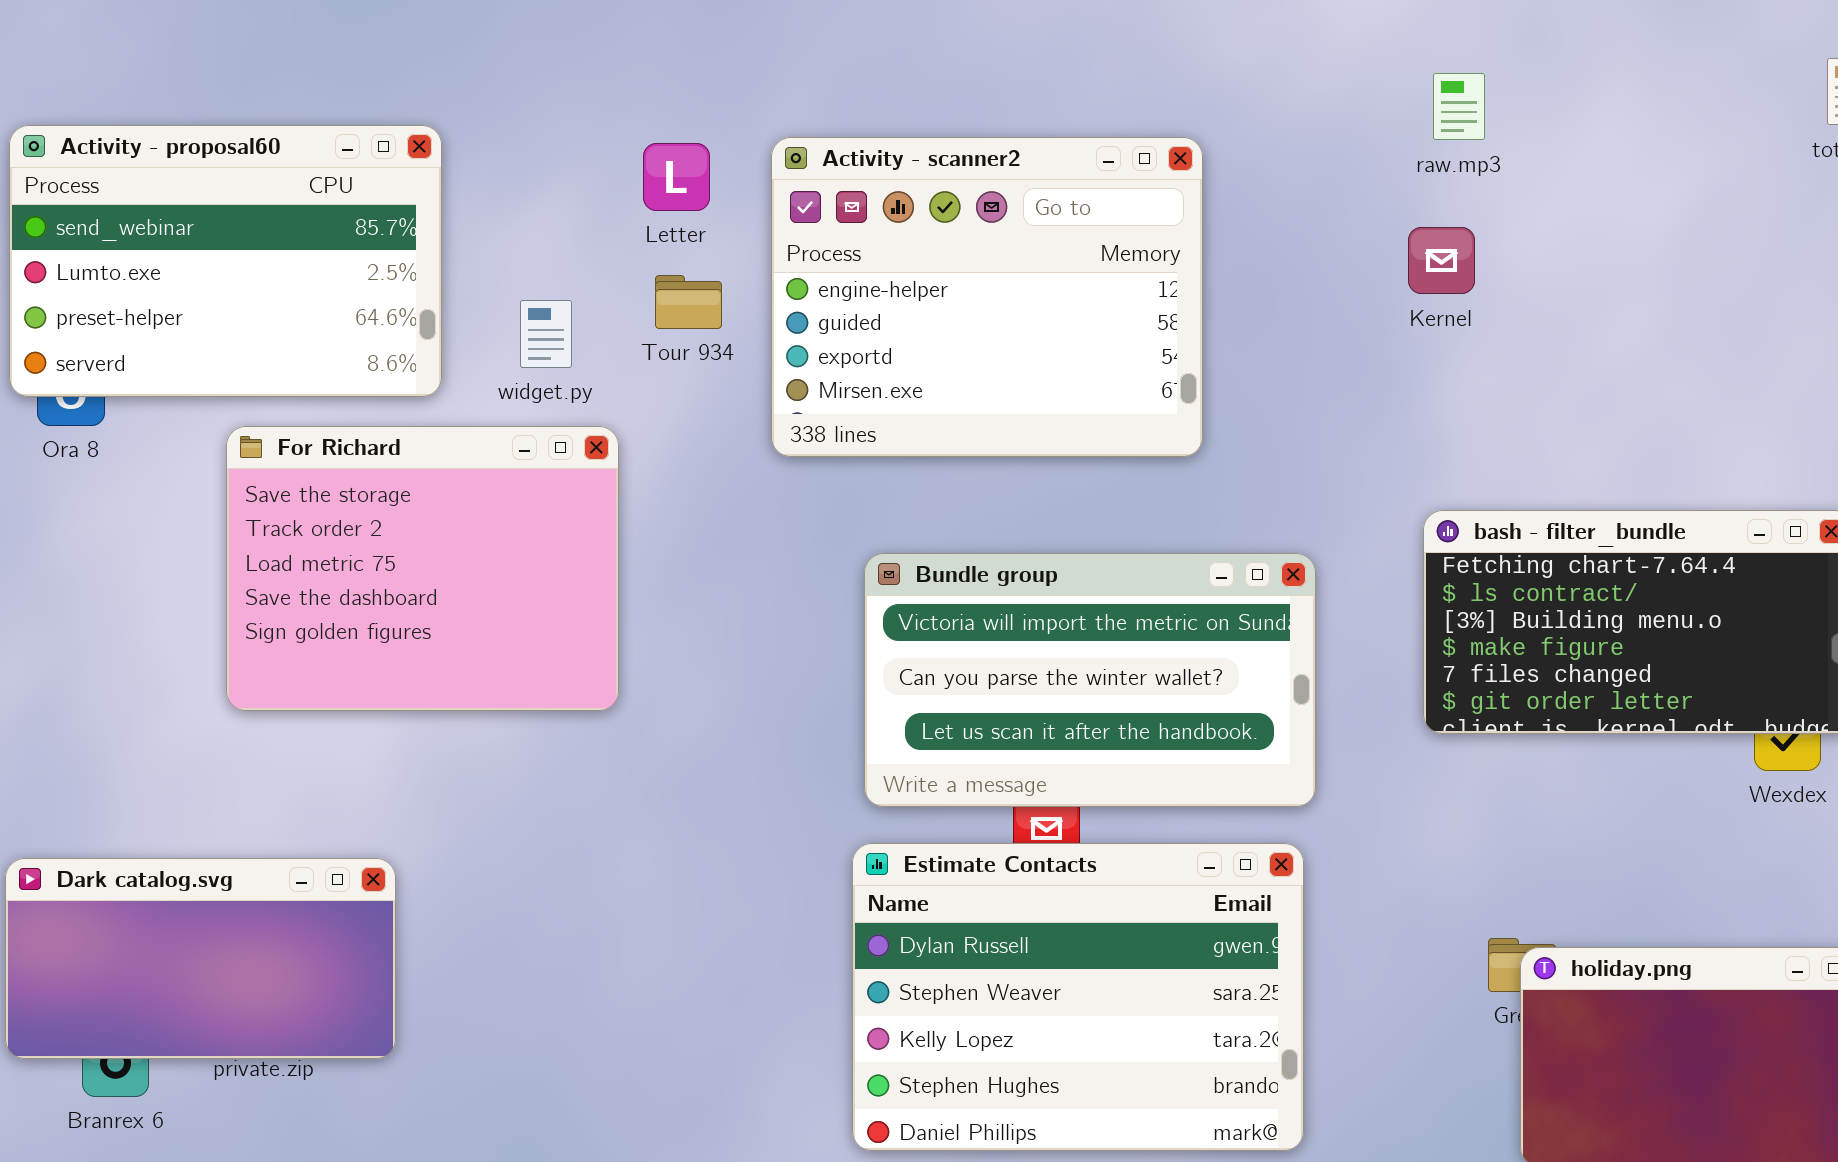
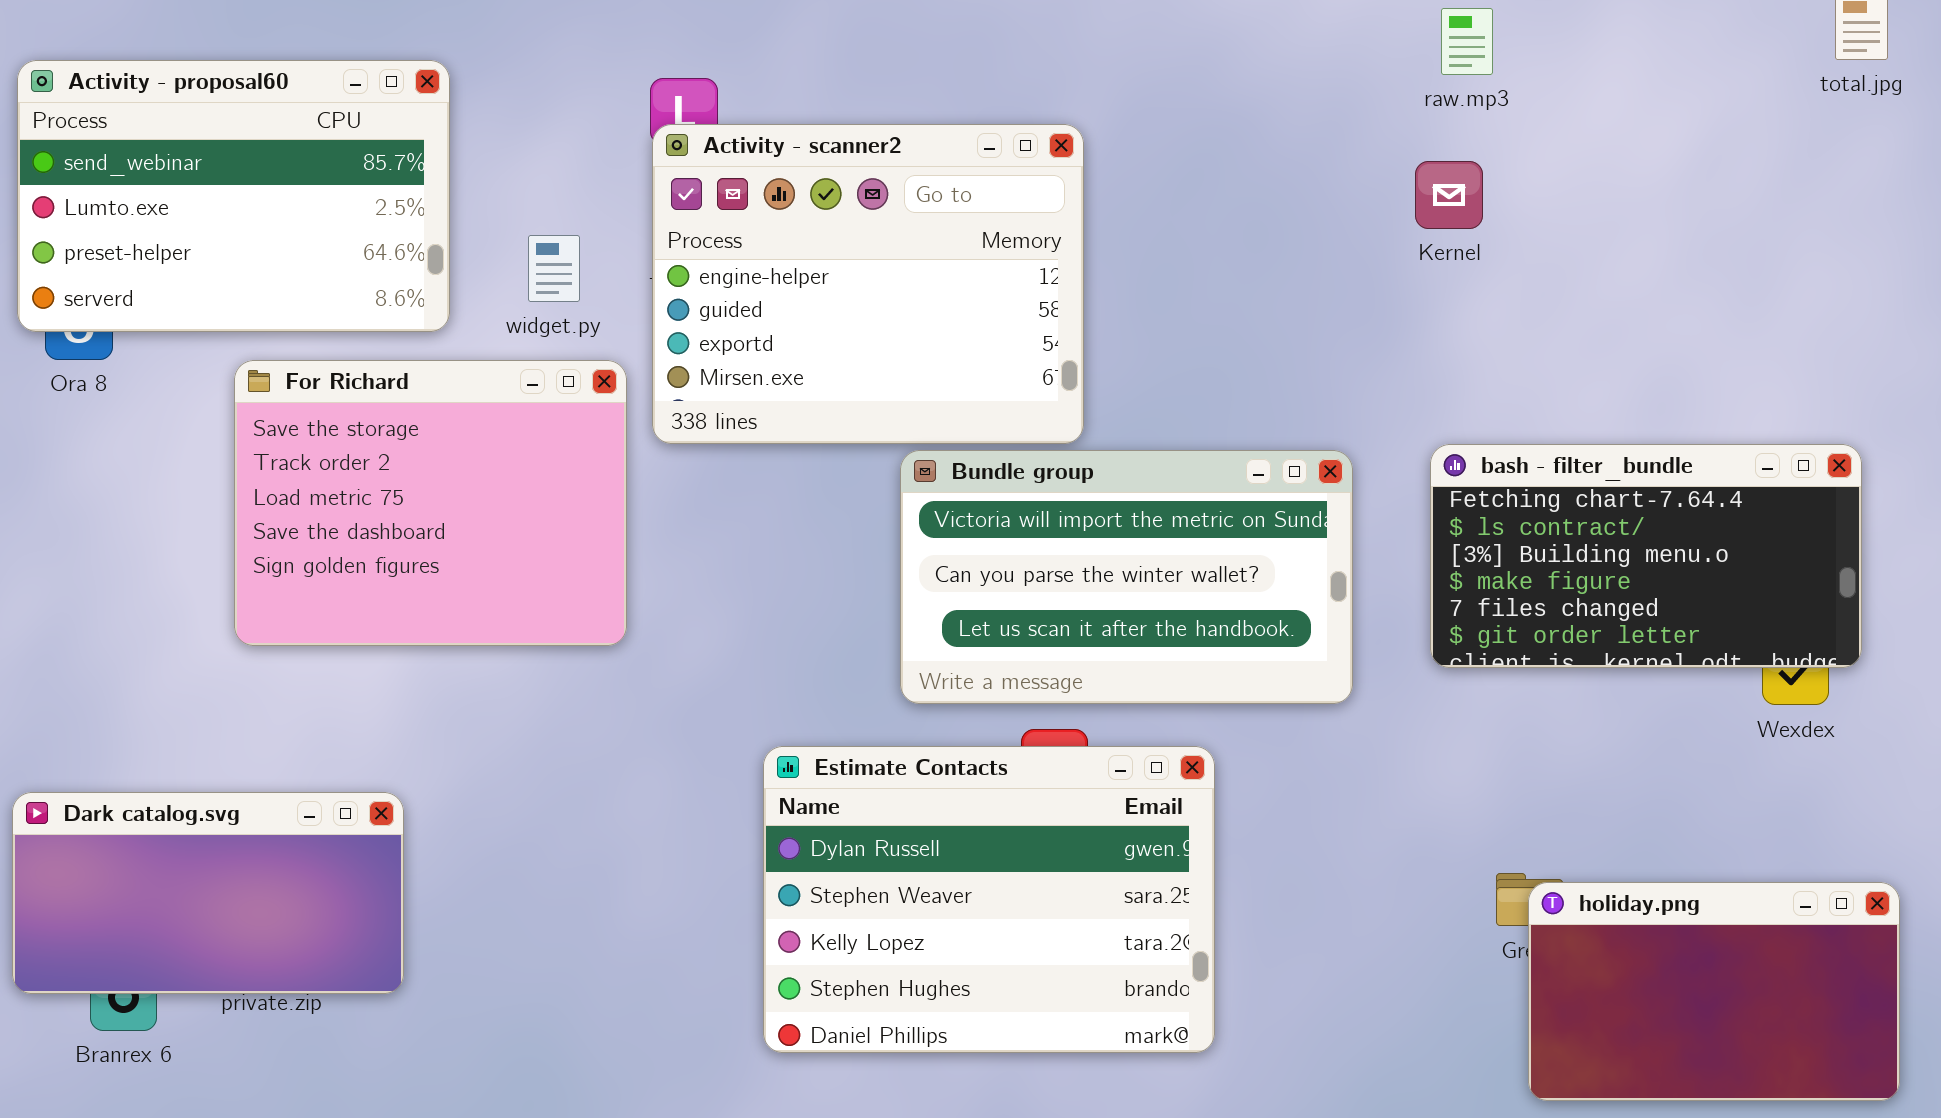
Activity - scanner2: [771,137,1203,457] -> [652,124,1084,444], moved
Bundle group: [864,553,1316,807] -> [900,450,1353,704], moved
Estimate Contacts: [852,843,1304,1151] -> [763,746,1215,1053], moved

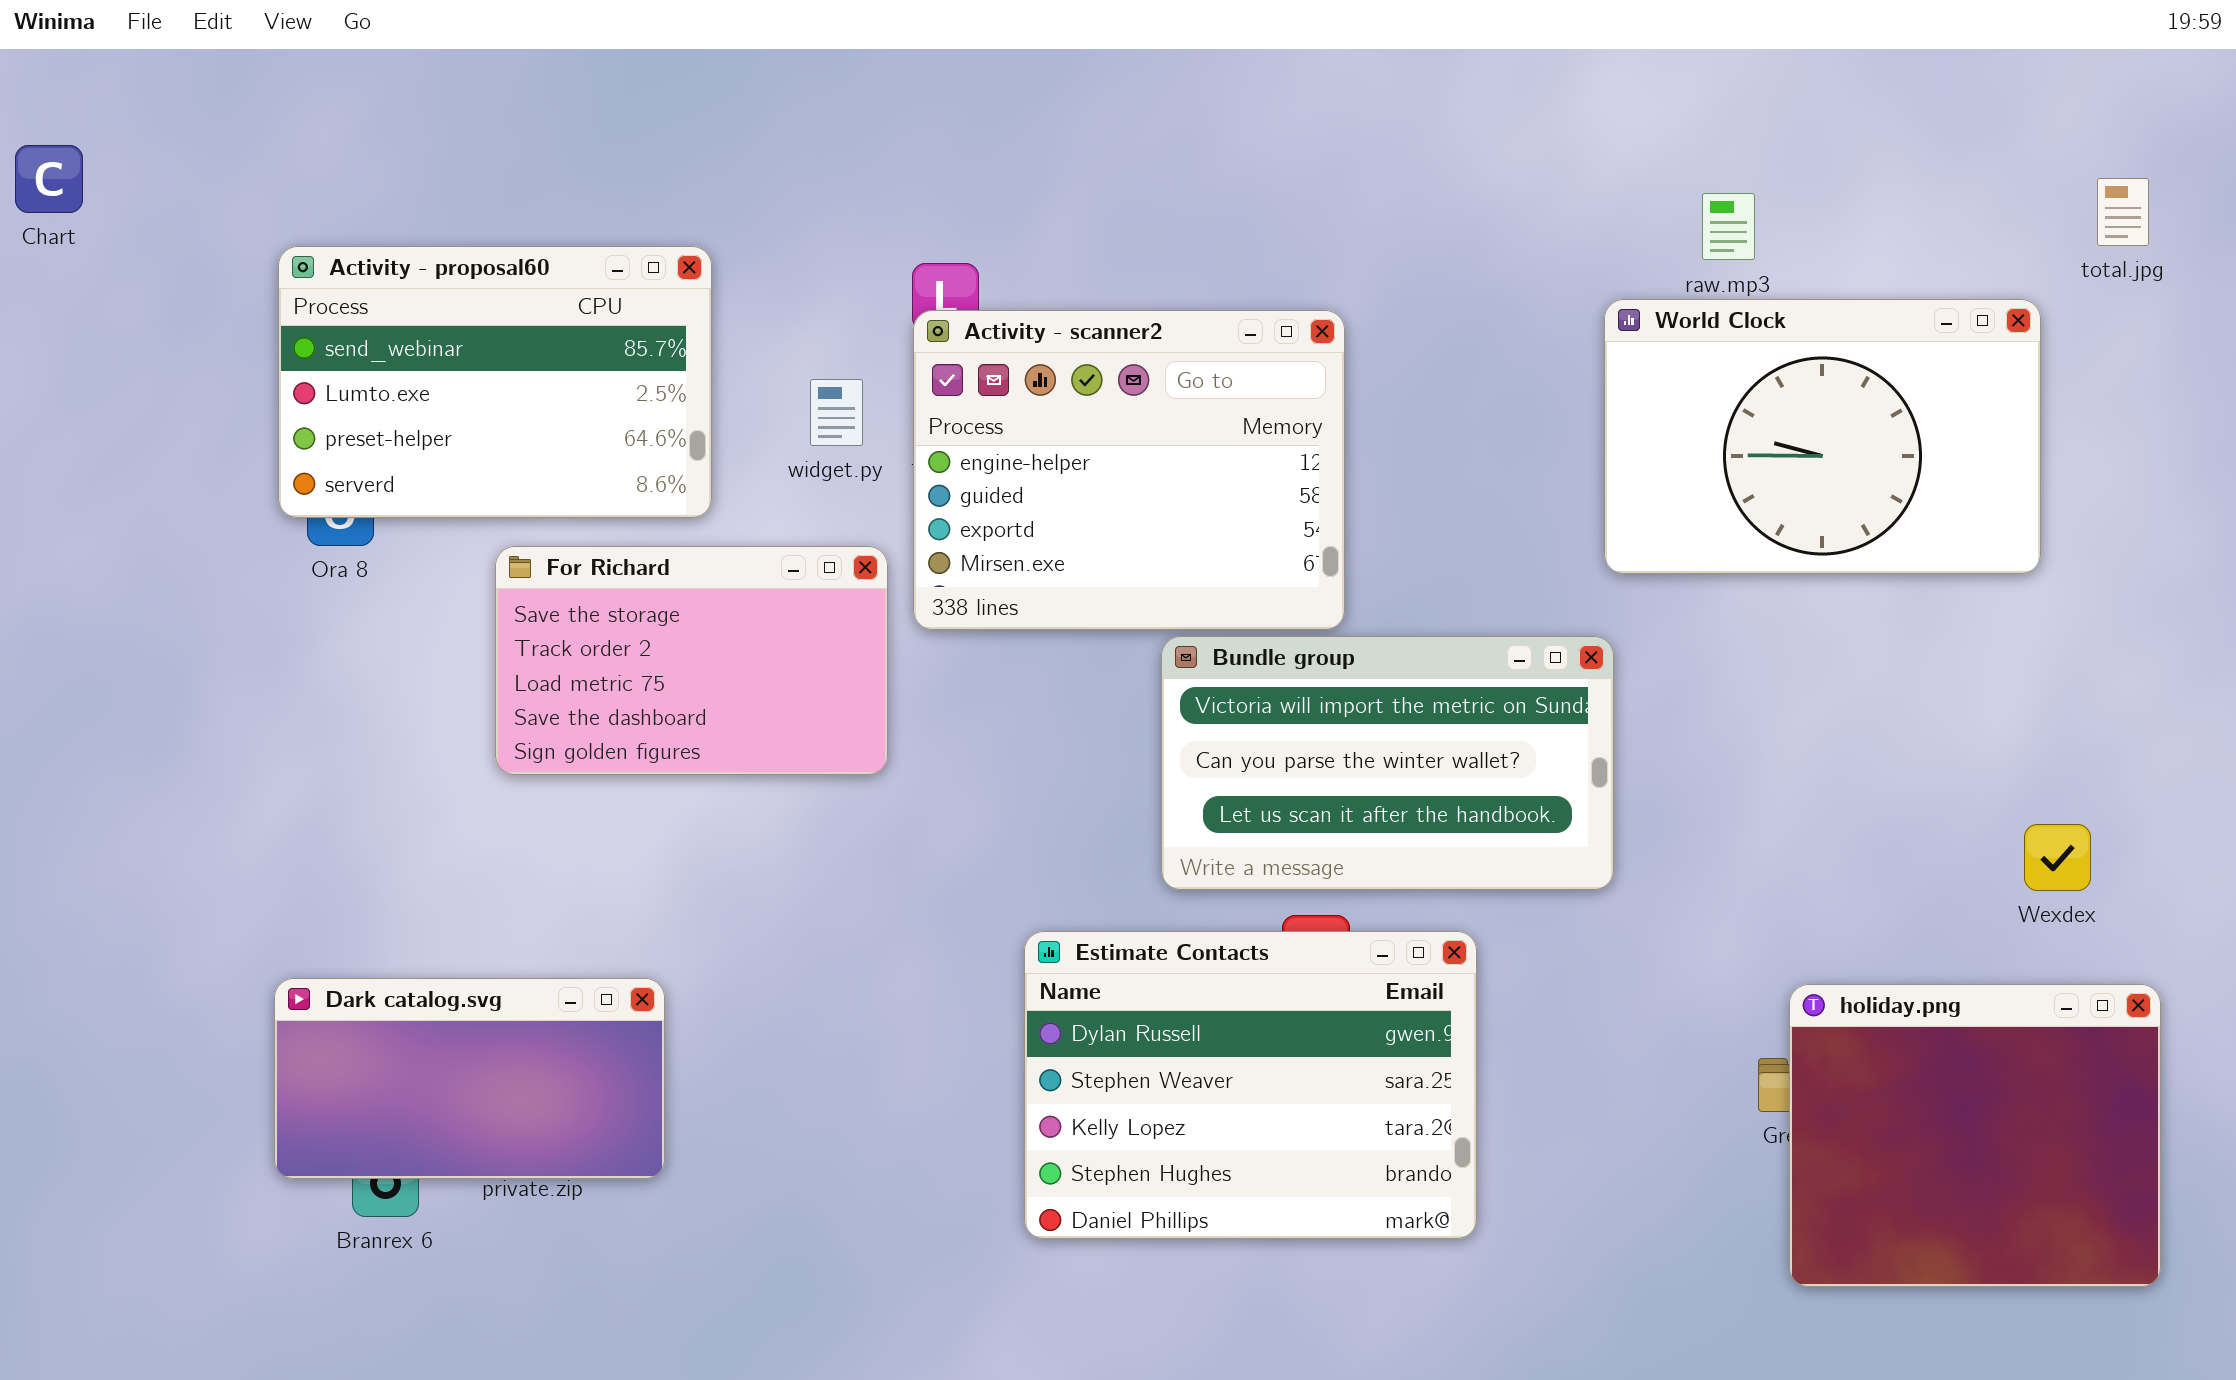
World Clock: none -> [1604,299,2041,574], opened
widget.py: [528,235,580,302] -> [810,379,863,446], moved
For Richard: [234,360,627,646] -> [495,546,888,775], resized
bash - filter_bundle: [1430,444,1862,668] -> none, closed
holiday.png: [1528,882,1900,1101] -> [1789,984,2161,1287], resized

